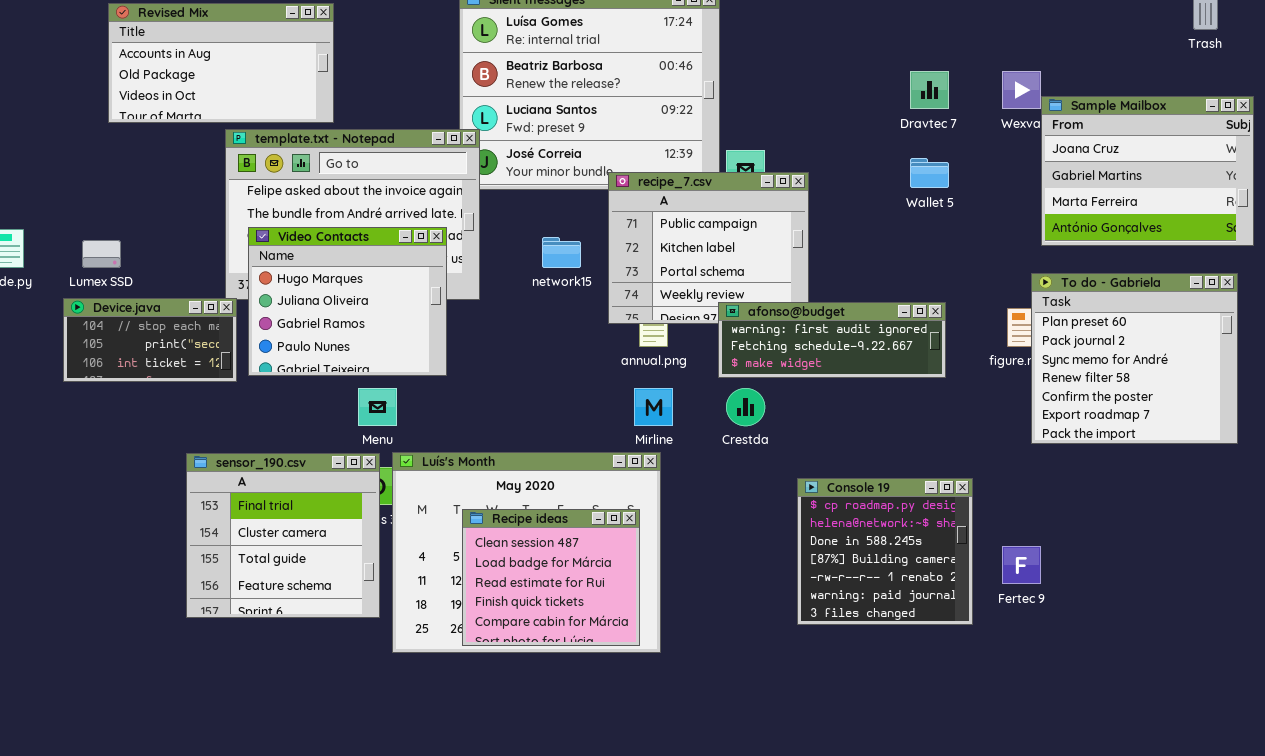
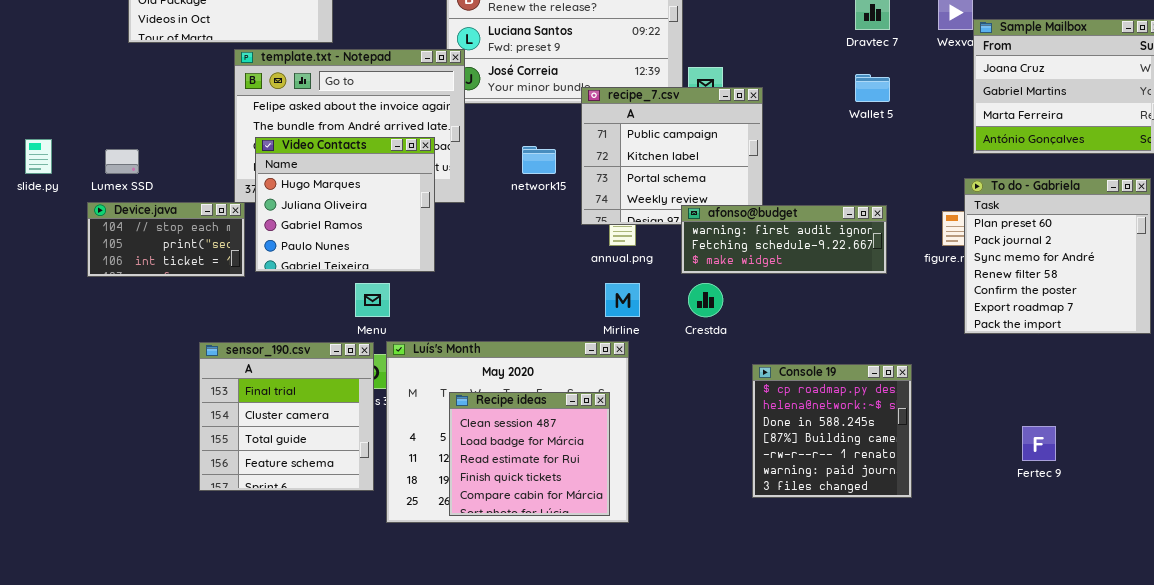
Fertec 9: [1002,546,1041,584] -> [1022,426,1056,461], moved

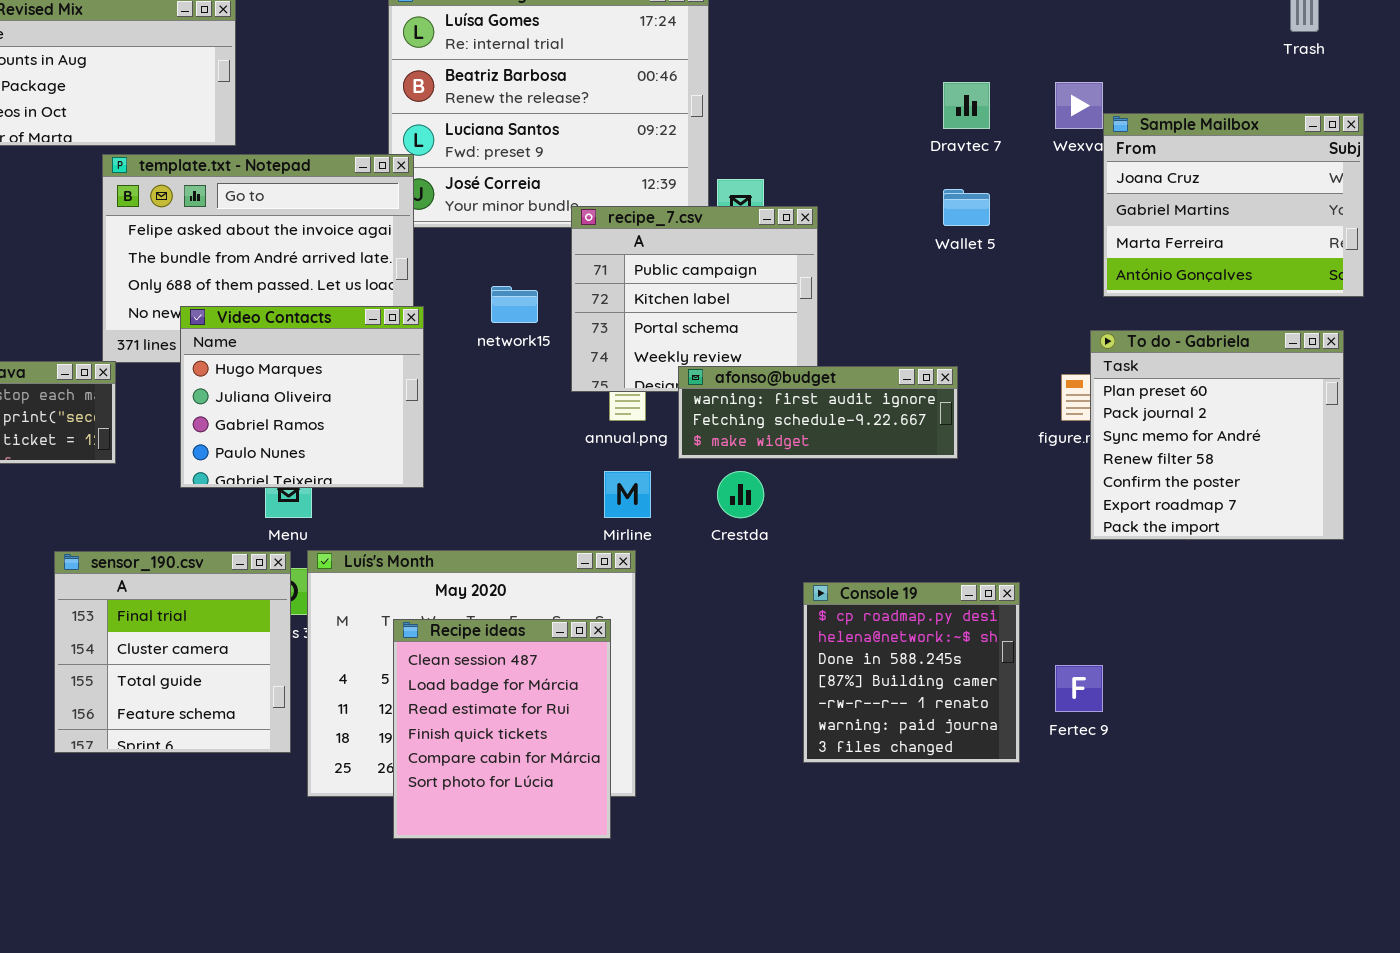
Video Contacts: [255,137,435,272] -> [180,306,424,488], moved
afonso@budget: [681,205,887,274] -> [678,366,958,459], moved
Recipe ideas: [449,392,610,516] -> [393,619,611,839], resized
Fertec 9: [1022,426,1056,461] -> [1055,665,1103,712], moved

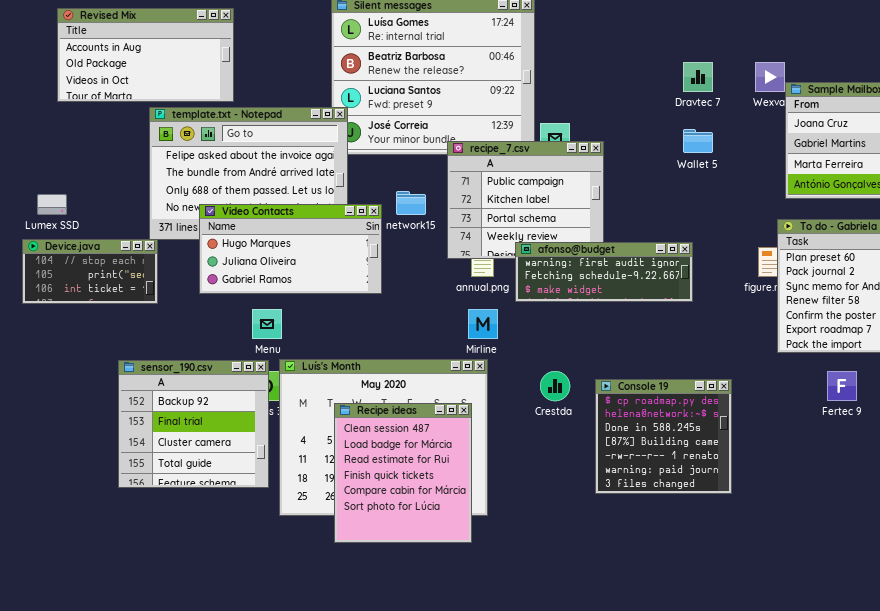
Video Contacts: [180,306,424,488] -> [199,204,382,294], resized
Crestda: [717,471,764,518] -> [540,371,570,401], moved
sensor_190.csv: [54,551,291,753] -> [118,360,269,488], scrolled up 1 row
Fertec 9: [1055,665,1103,712] -> [827,371,857,401], moved

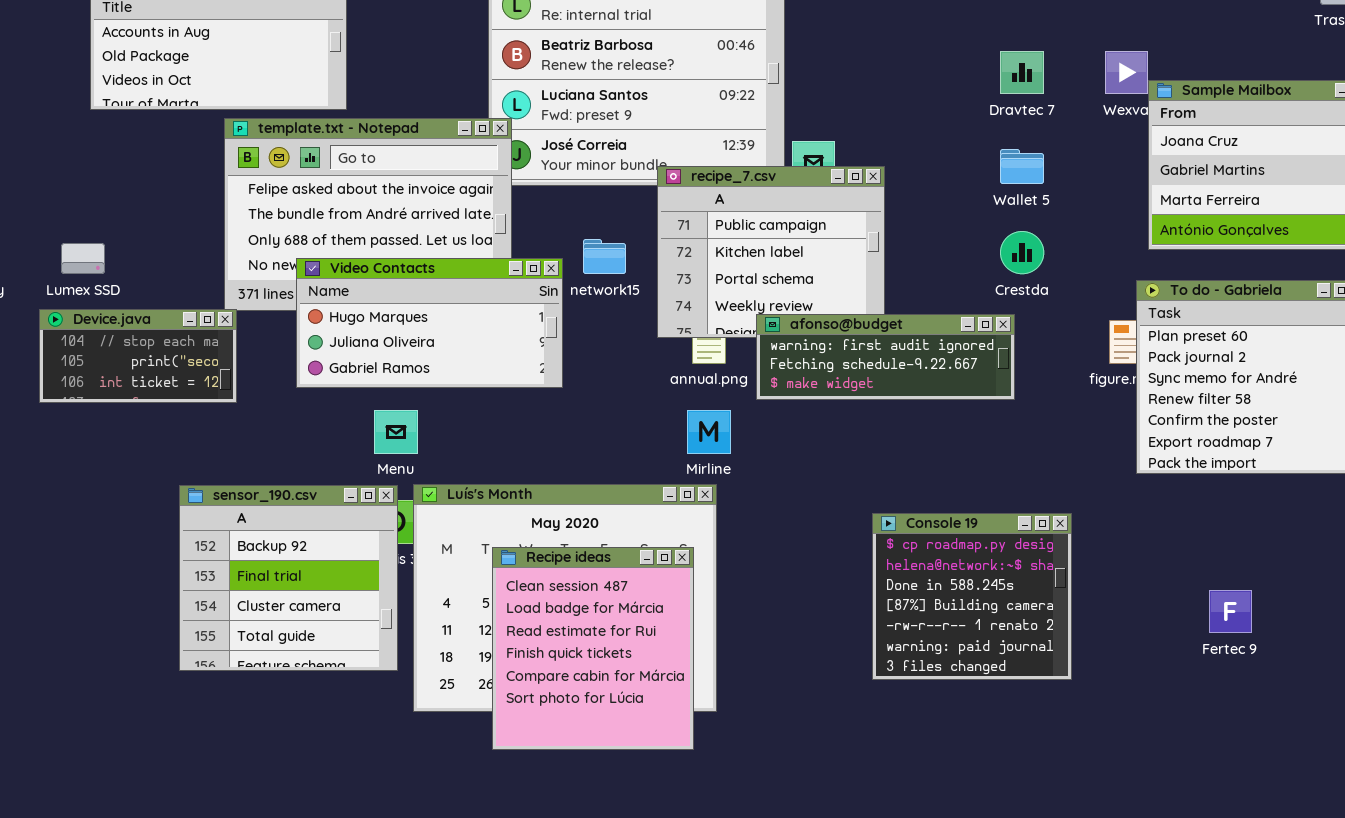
Crestda: [540,371,570,401] -> [1000,231,1044,274], moved
Fertec 9: [827,371,857,401] -> [1209,590,1252,633], moved

